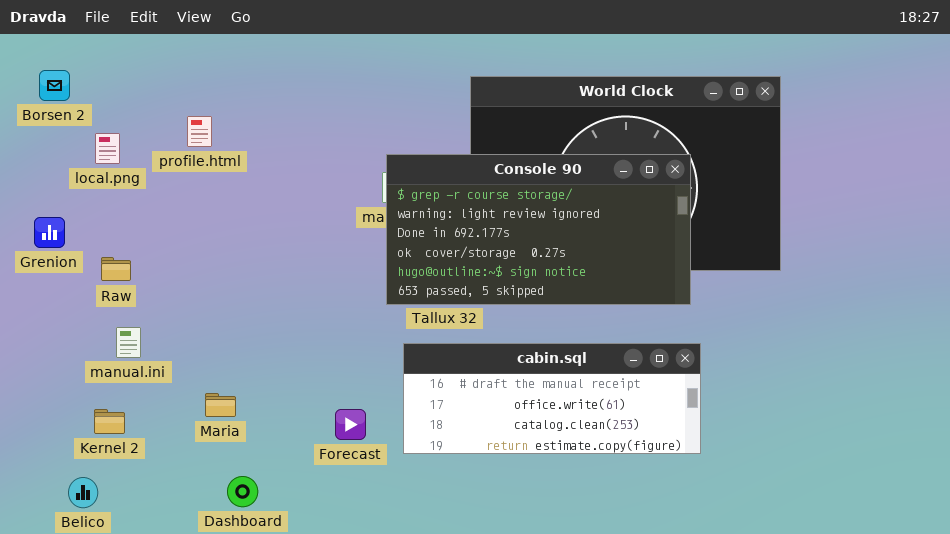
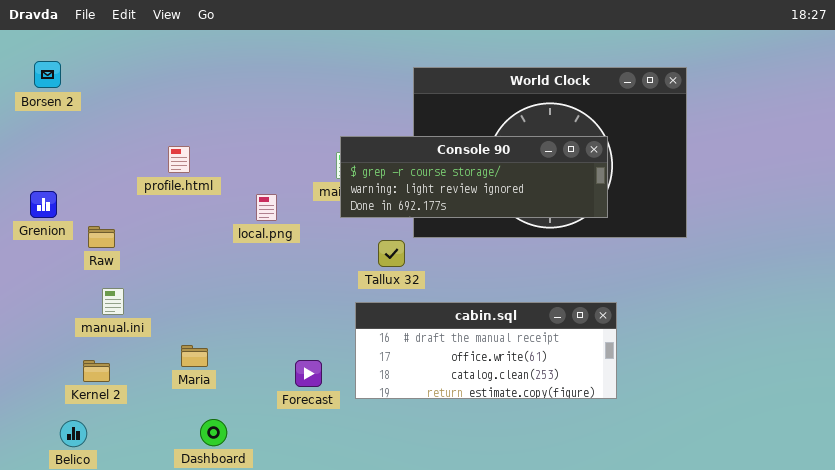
profile.html: [187,116,212,147] -> [168,146,190,173], moved
local.png: [95,133,120,164] -> [256,194,277,221], moved
Console 90: [386,154,691,305] -> [340,136,608,218], resized

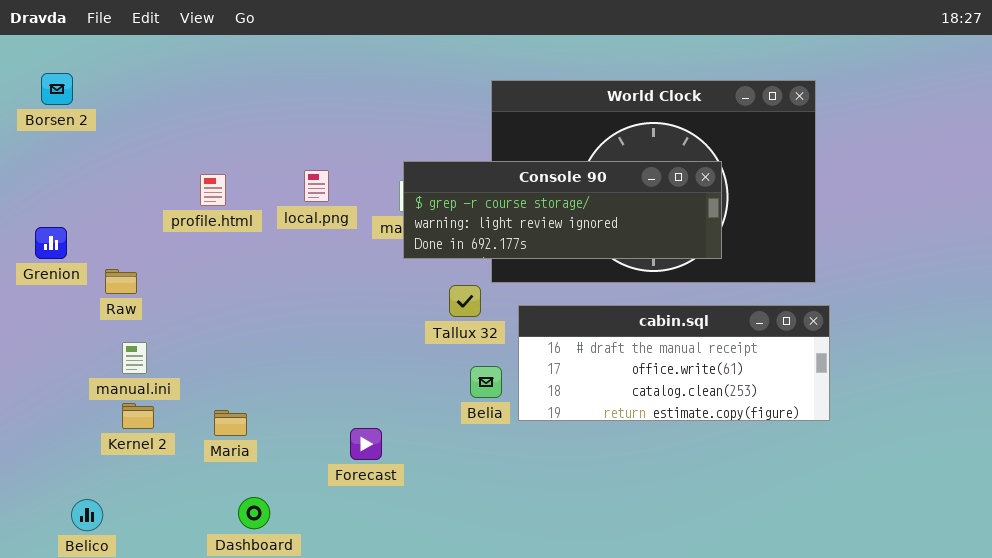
local.png: [256,194,277,221] -> [304,170,329,202], moved
cabin.sql: [355,302,617,399] -> [518,305,830,421], moved
Kernel 2: [83,360,110,382] -> [122,403,154,429], moved

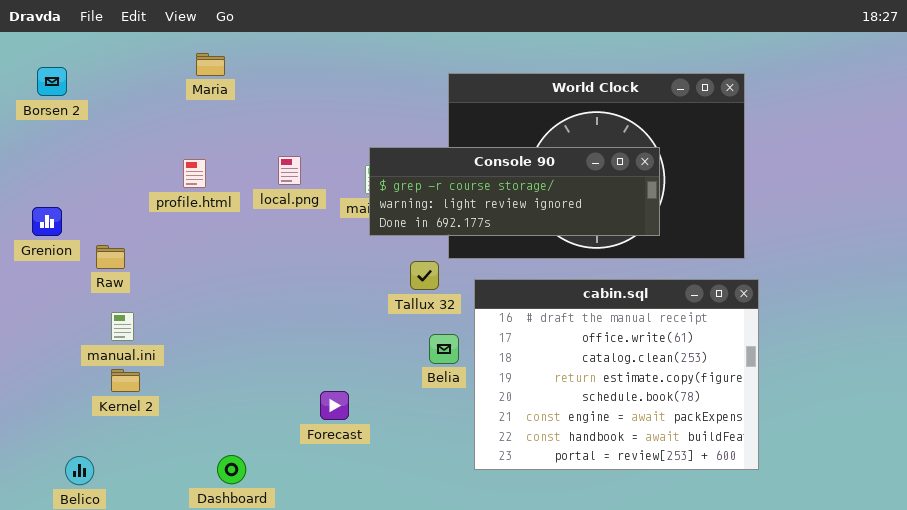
cabin.sql: [518,305,830,421] -> [474,279,759,470], resized
Maria: [214,410,247,436] -> [196,53,225,76], moved

